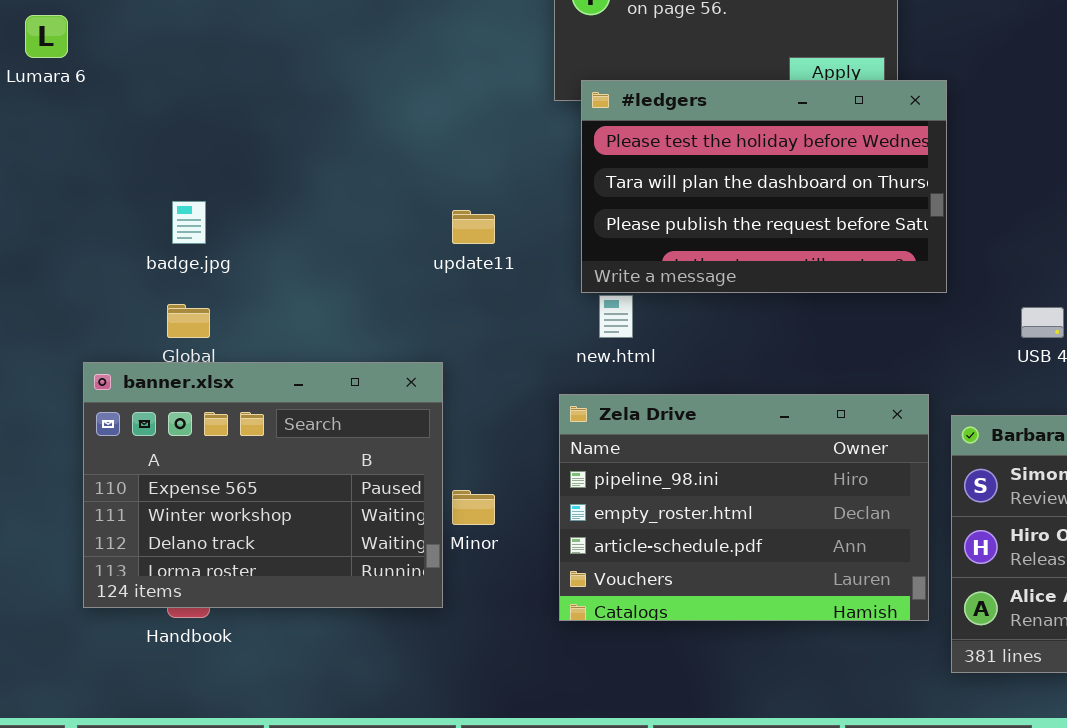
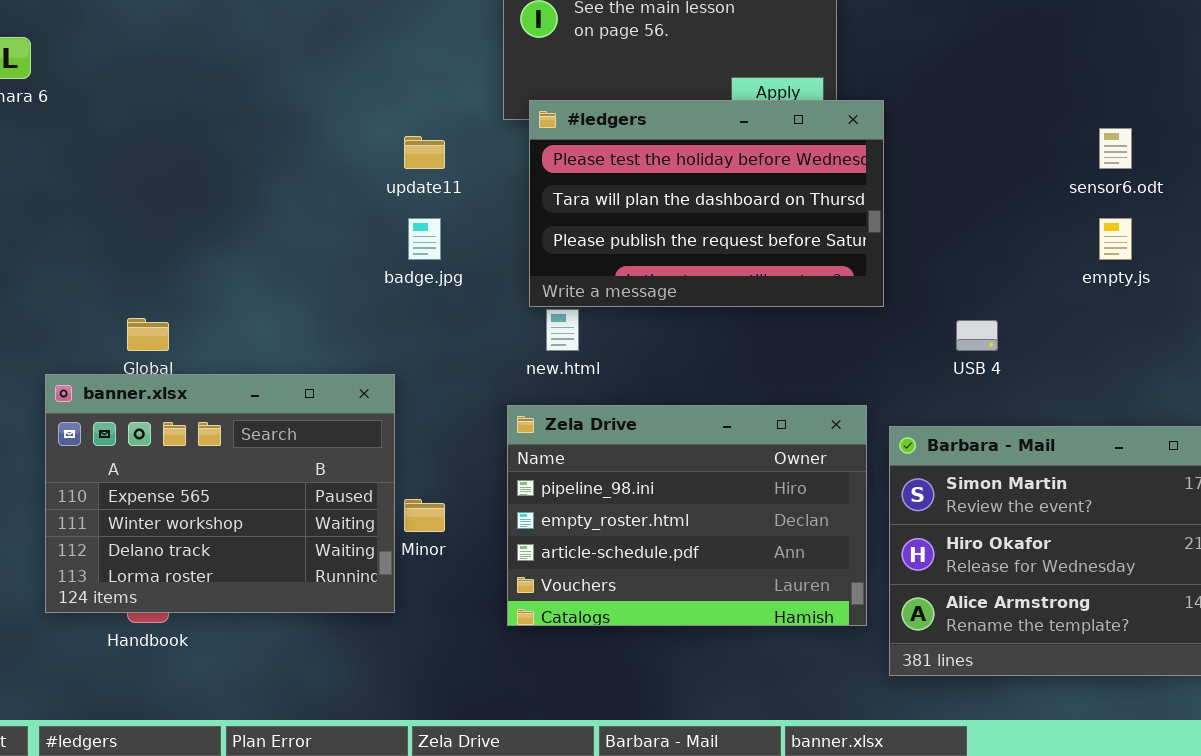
badge.jpg: [172,201,206,244] -> [408,218,441,260], moved
update11: [452,210,495,244] -> [404,136,445,169], moved

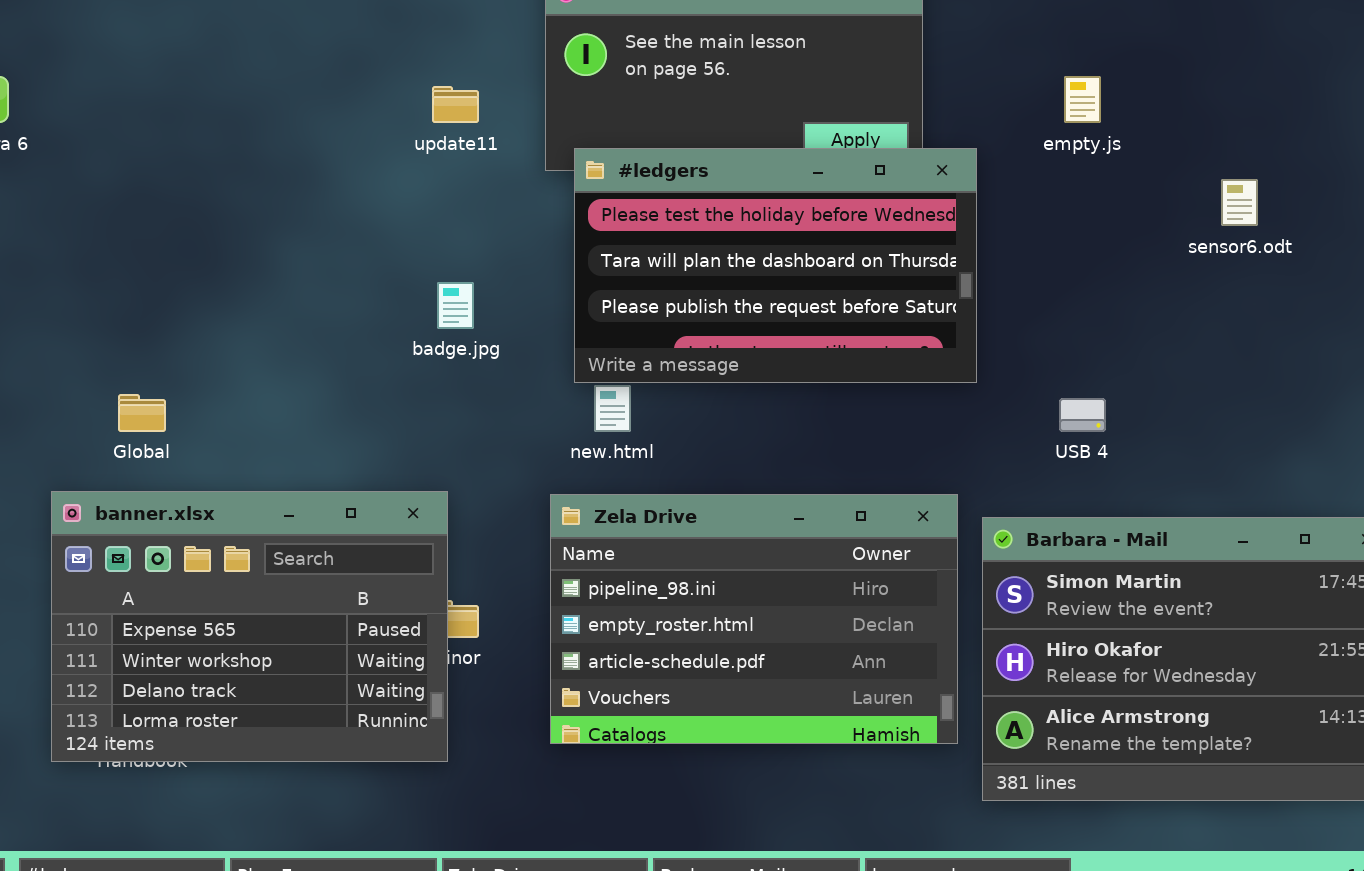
update11: [404,136,445,169] -> [432,86,479,123], moved
empty.js: [1099,218,1132,260] -> [1064,76,1101,123], moved
banner.xlsx: [45,374,395,613] -> [51,491,448,762], moved

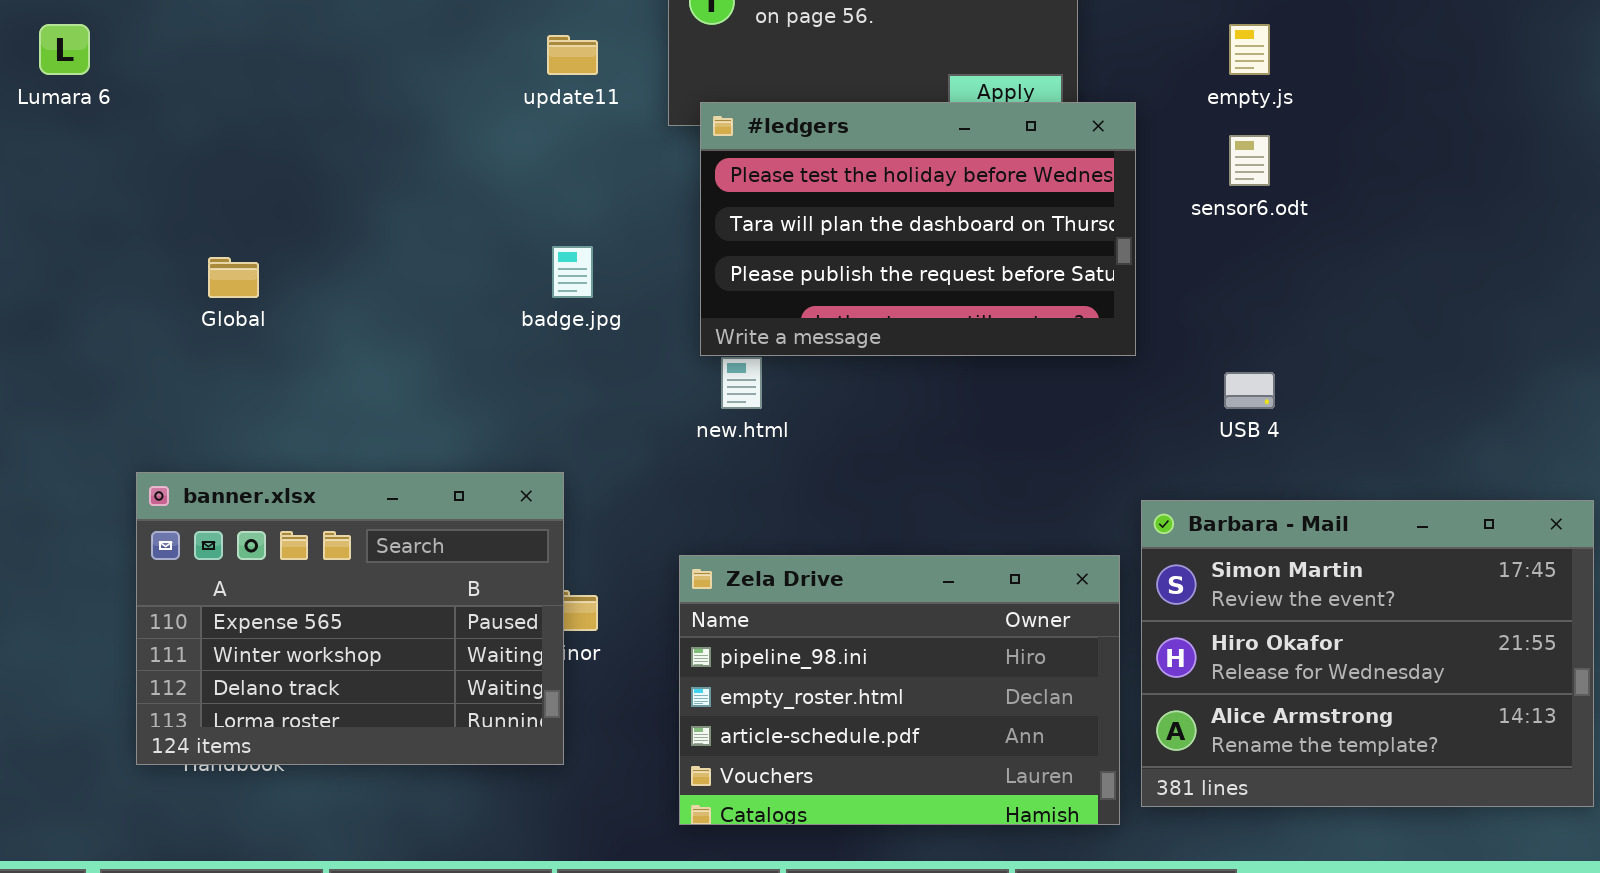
sensor6.odt: [1221,179,1258,226] -> [1229,135,1270,186], moved
Global: [118,394,166,432] -> [208,257,259,298], moved
Zela Drive: [550,494,958,744] -> [679,555,1120,825], moved

